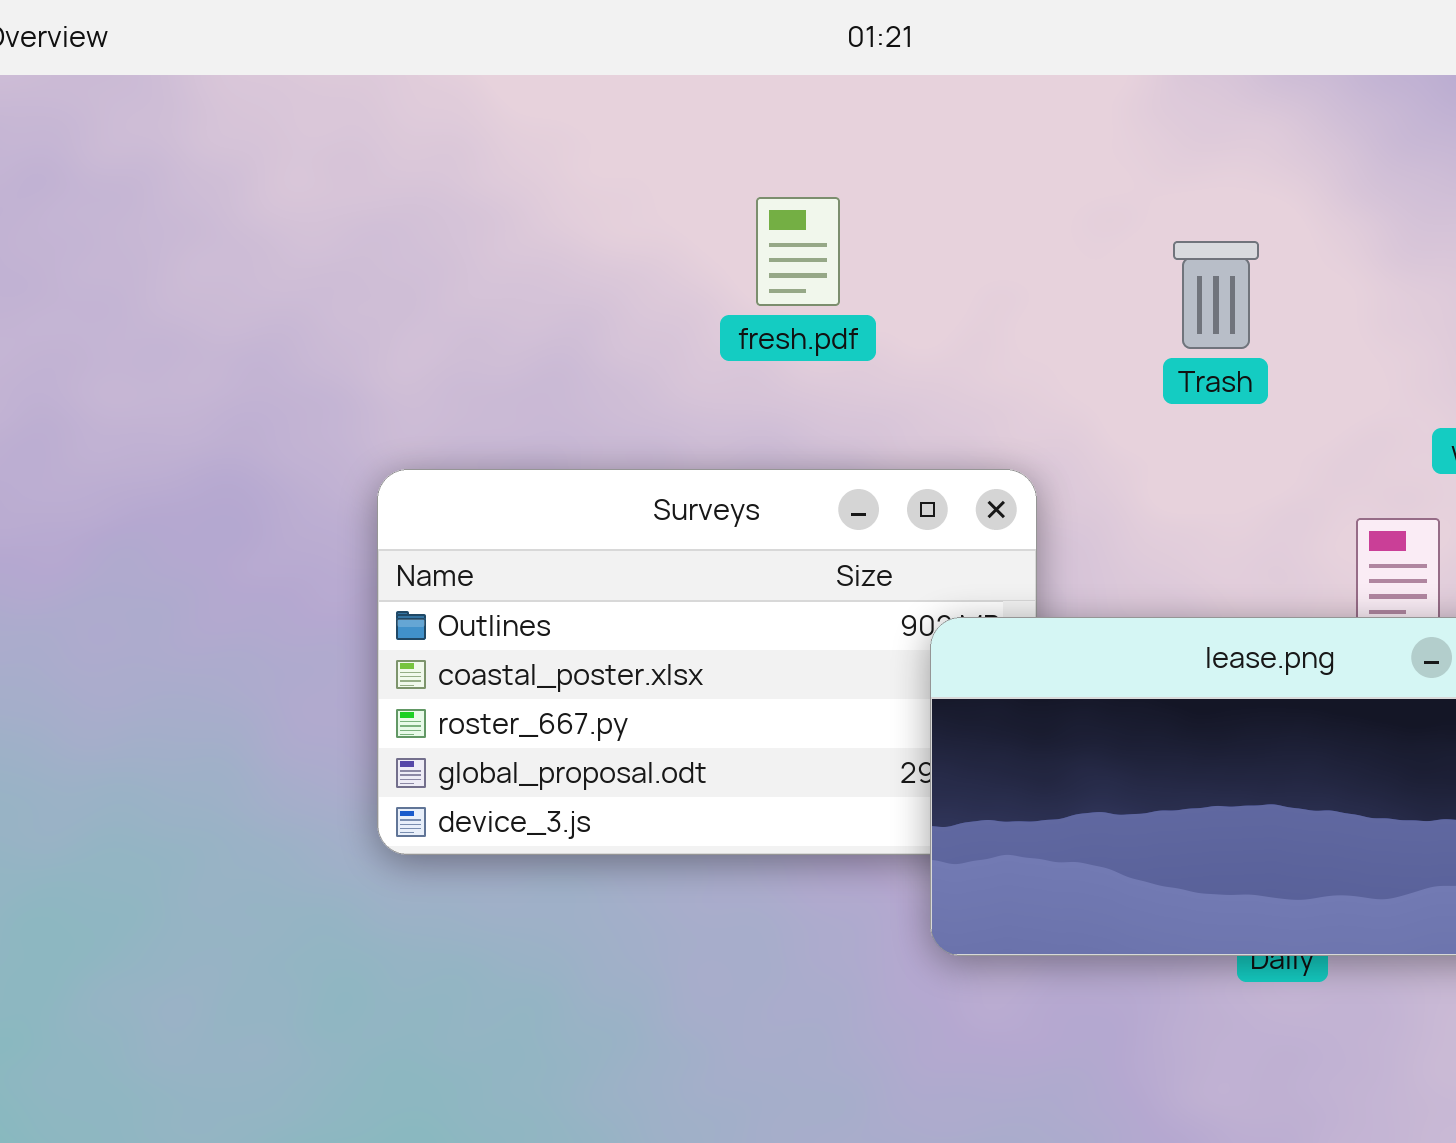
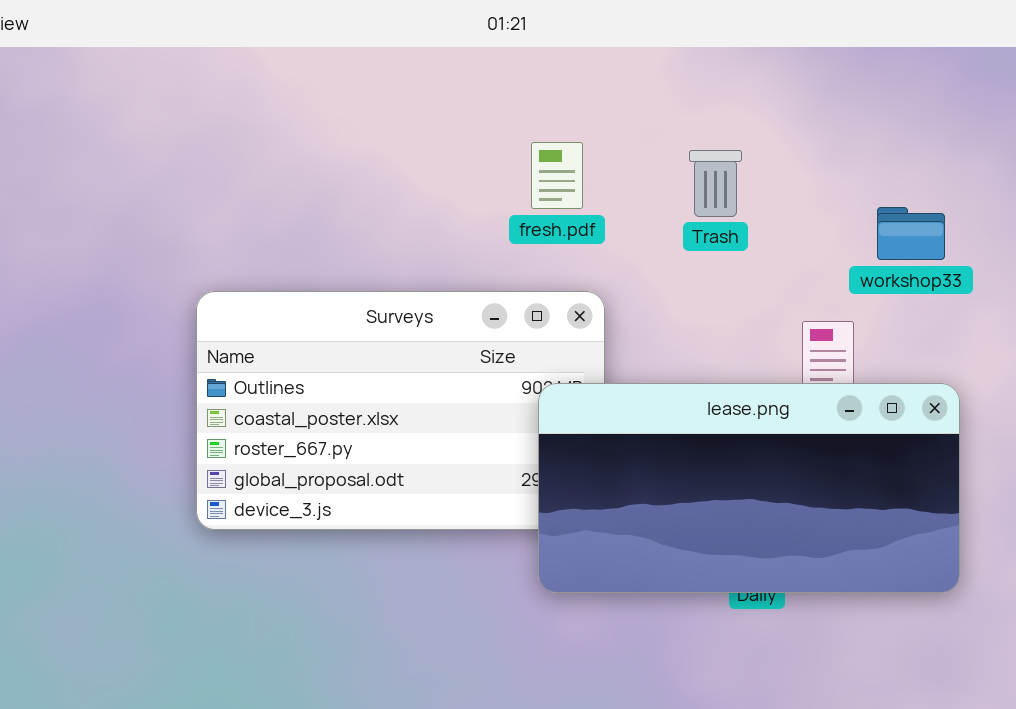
fresh.pdf: [756,197,840,306] -> [531,142,583,209], moved

